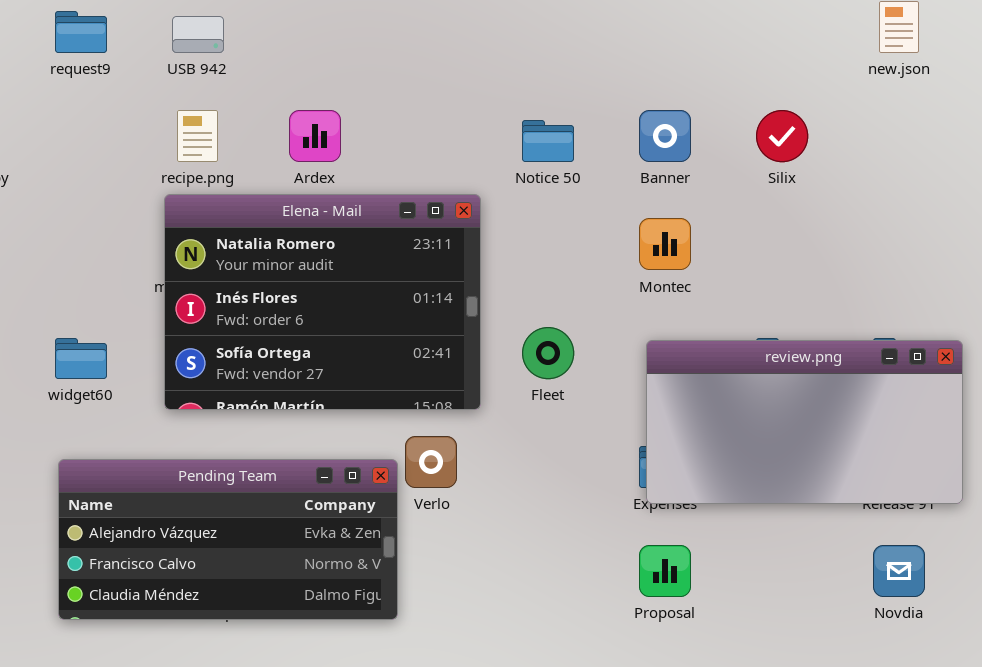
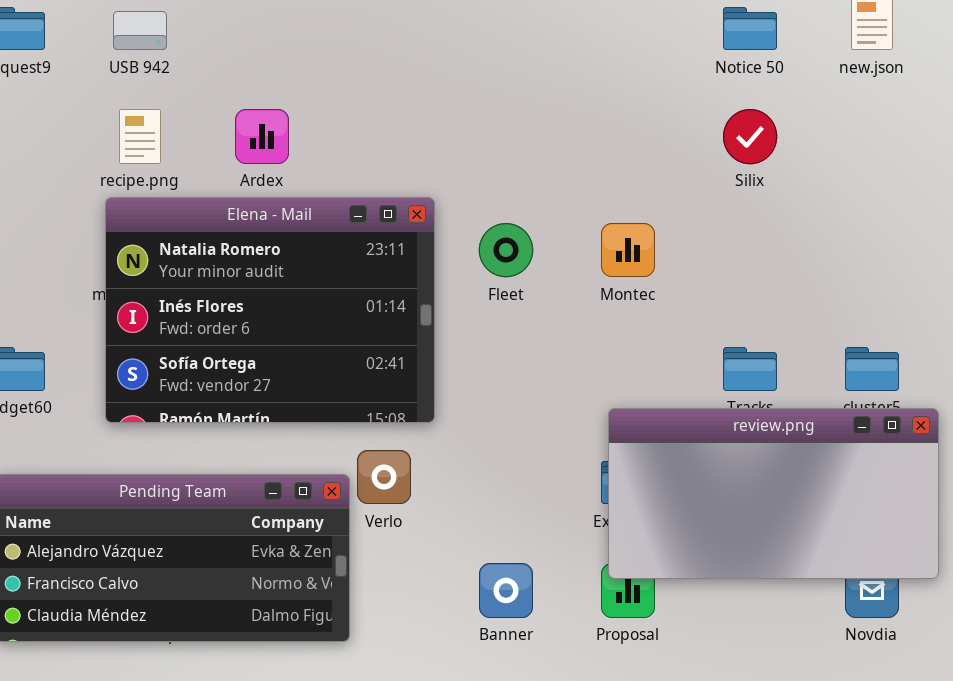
Banner: [639,110,691,162] -> [479,563,533,618], moved
Notice 50: [522,120,574,162] -> [723,7,777,50], moved
Fleet: [522,327,574,379] -> [479,223,533,277], moved
review.png: [646,340,963,504] -> [608,408,939,579], moved

